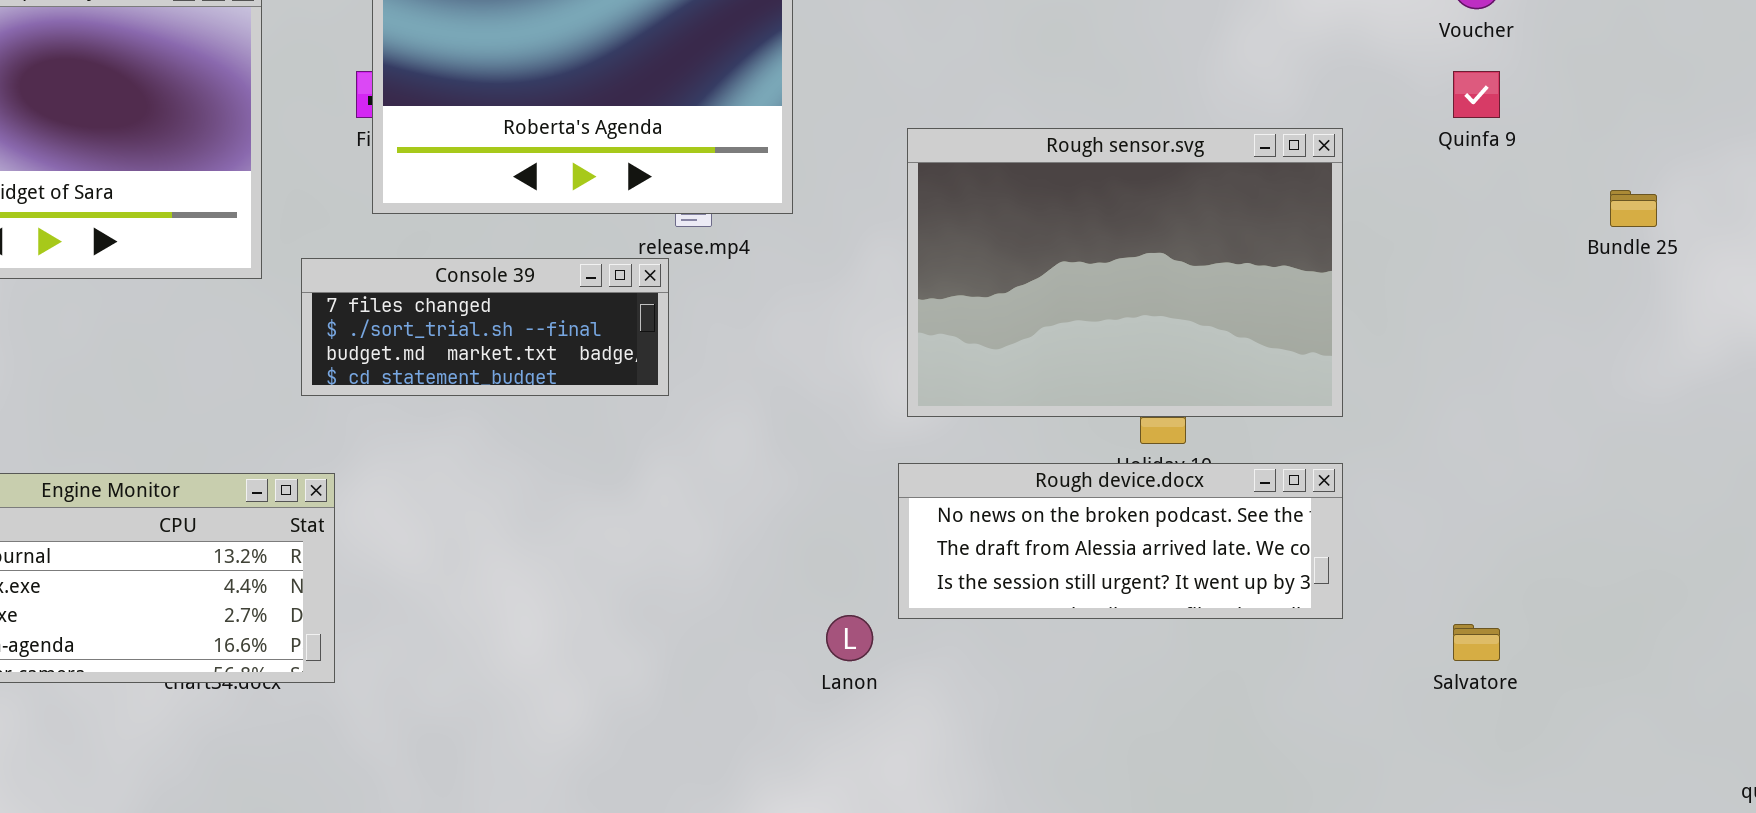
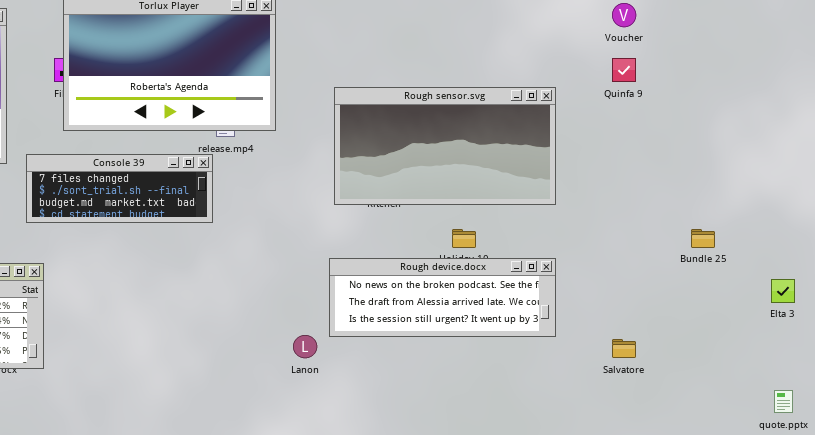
Rough sensor.svg: [907,128,1343,417] -> [334,87,556,205], resized
Bundle 25: [1610,190,1657,227] -> [691,229,715,248], moved

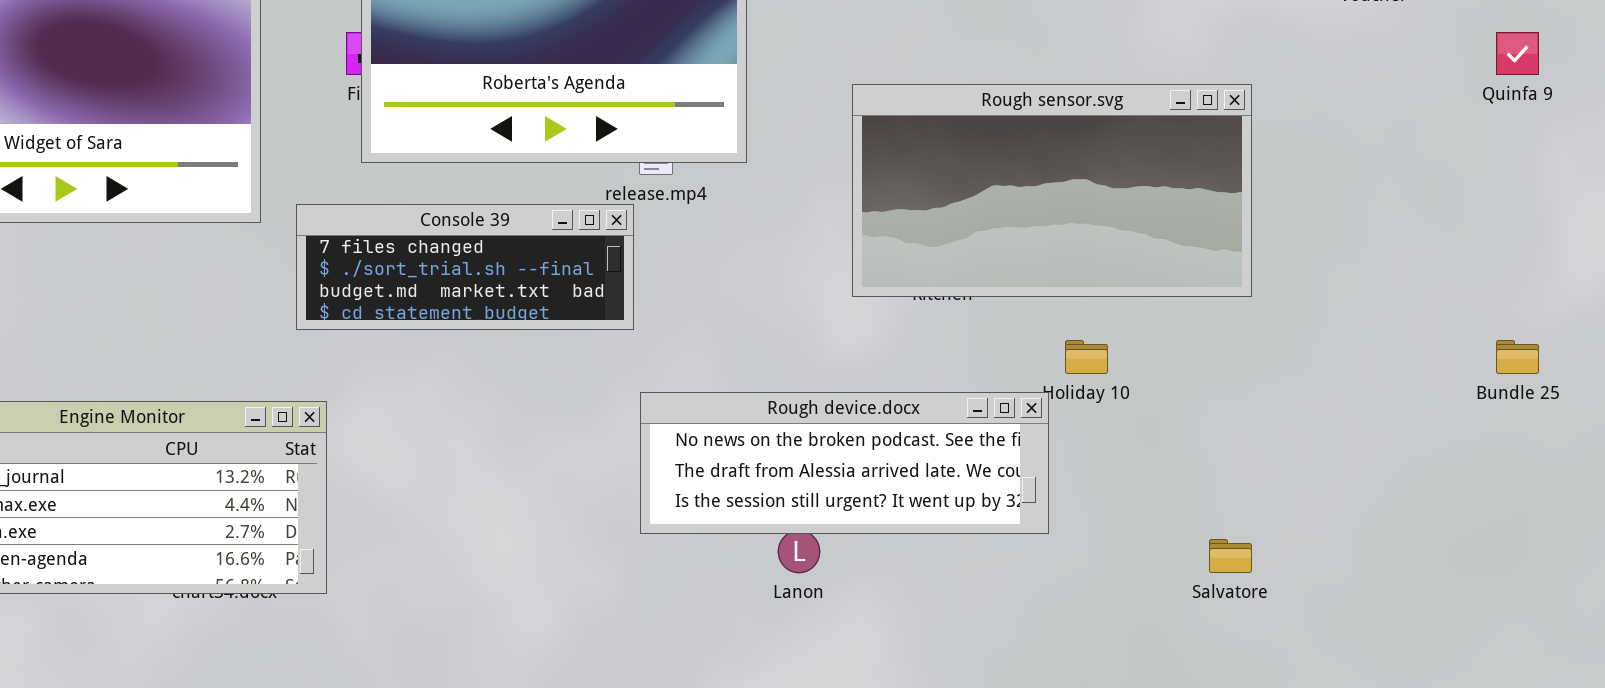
Quinfa 9: [612,58,636,82] -> [1496,32,1539,75], moved
Rough device.docx: [329,258,556,337] -> [640,392,1049,534], moved
Salvatore: [612,339,636,358] -> [1209,539,1252,573], moved

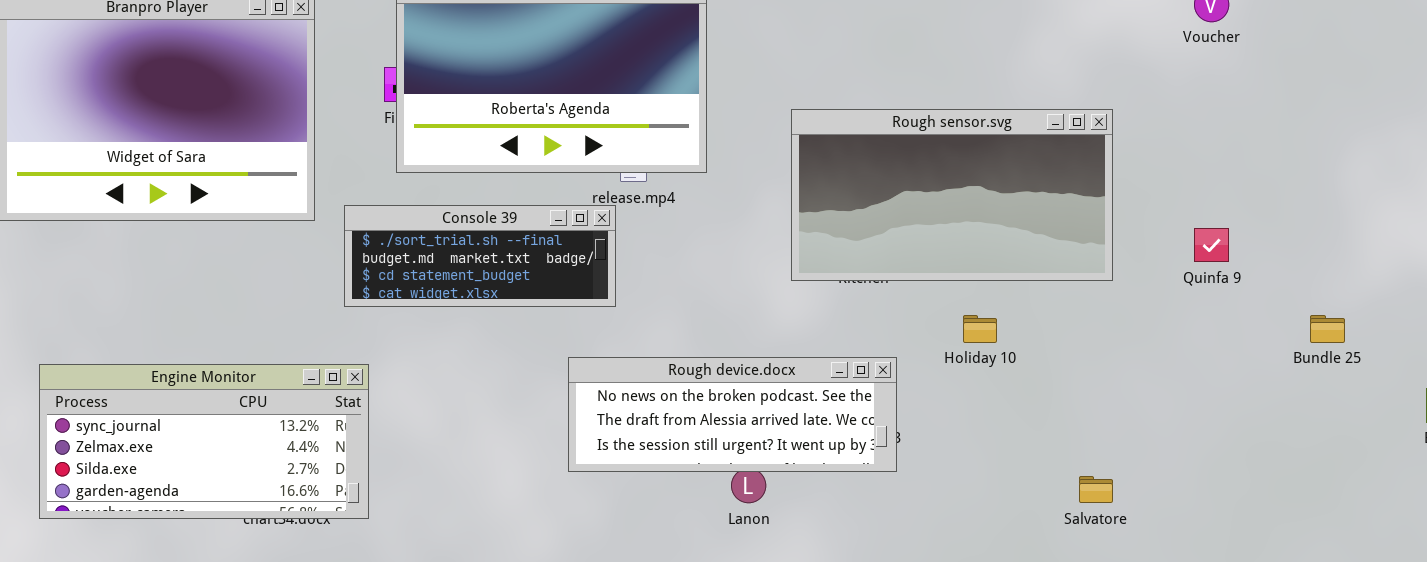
Quinfa 9: [1496,32,1539,75] -> [1194,228,1229,262], moved
Console 39: [296,204,634,330] -> [344,205,616,307], scrolled down 1 row
Rough device.docx: [640,392,1049,534] -> [568,357,897,472], moved

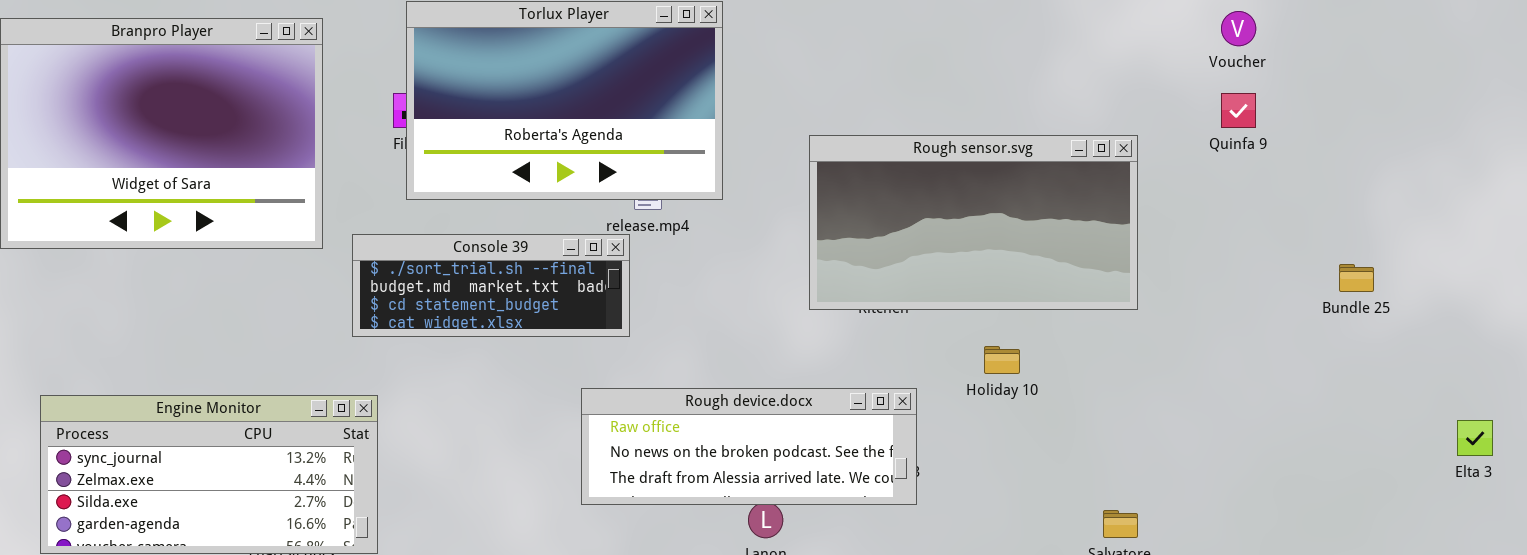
Quinfa 9: [1194,228,1229,262] -> [1221,93,1256,128], moved
Bundle 25: [1310,315,1345,343] -> [1339,264,1374,292], moved
Rough device.docx: [568,357,897,472] -> [581,388,917,505], scrolled up 1 row

